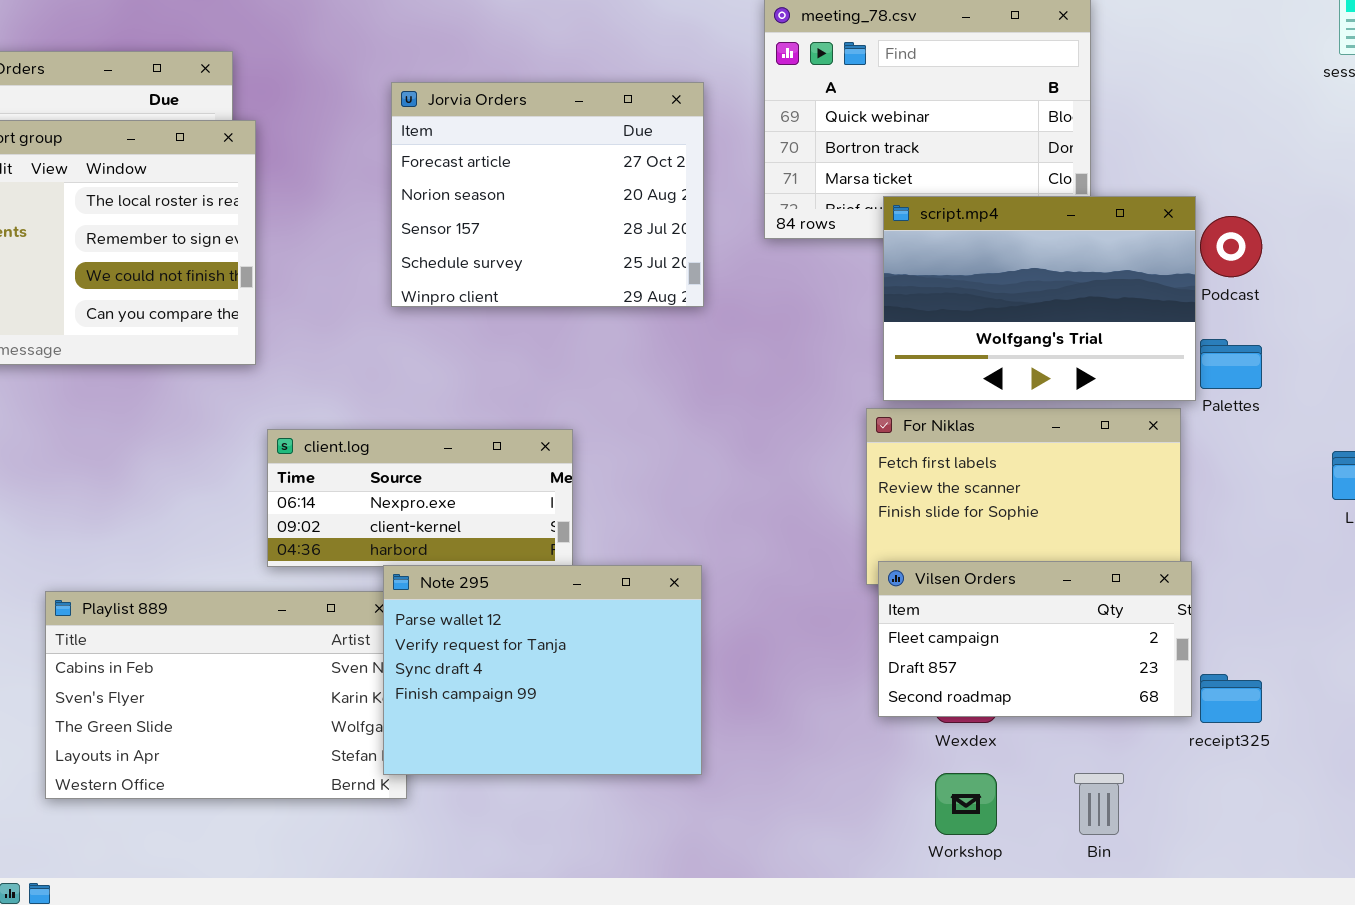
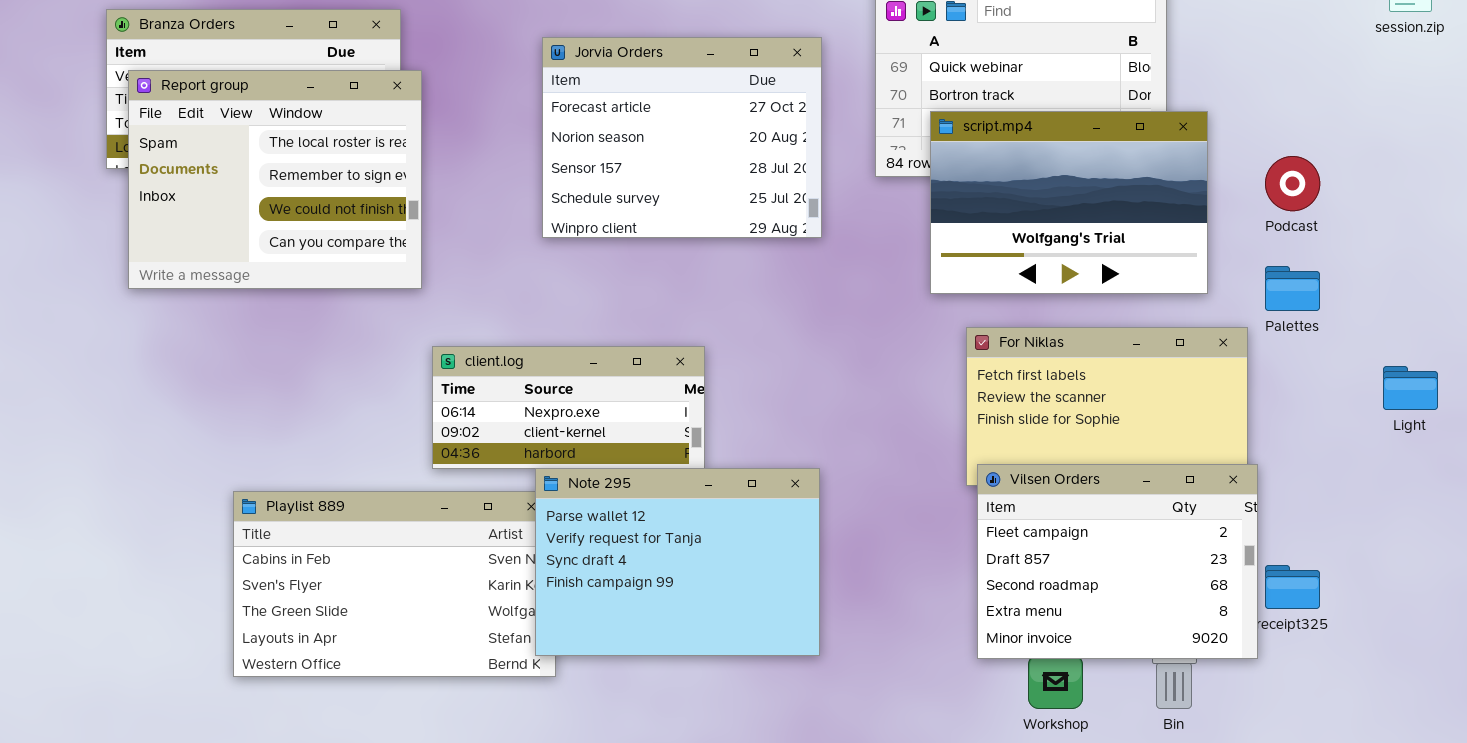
script.mp4: [883,196,1196,401] -> [930,111,1208,294], moved
Vilsen Orders: [878,561,1192,717] -> [977,464,1258,659], resized

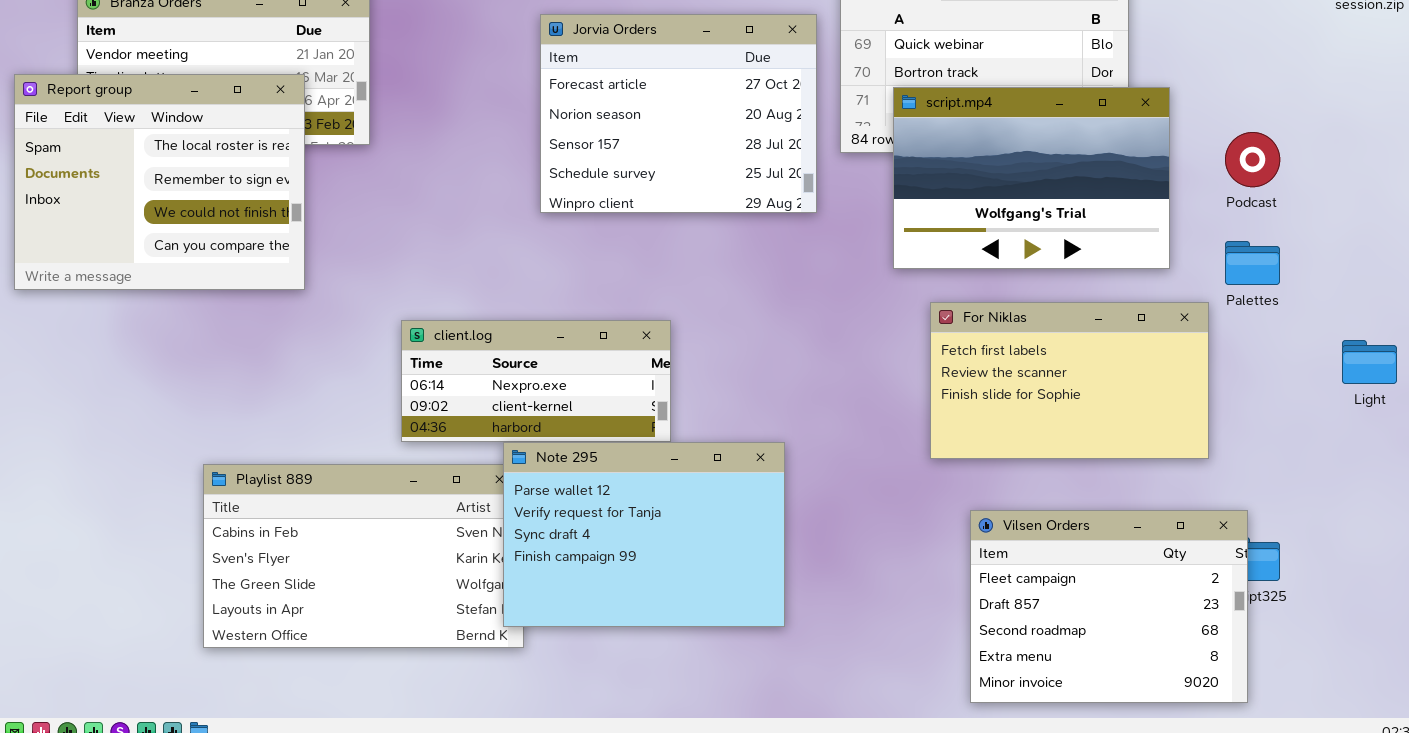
Jorvia Orders: [542,37,822,238] -> [540,14,817,213], moved
Report group: [128,70,422,289] -> [14,74,305,290], moved
Vilsen Orders: [977,464,1258,659] -> [970,510,1248,703], moved

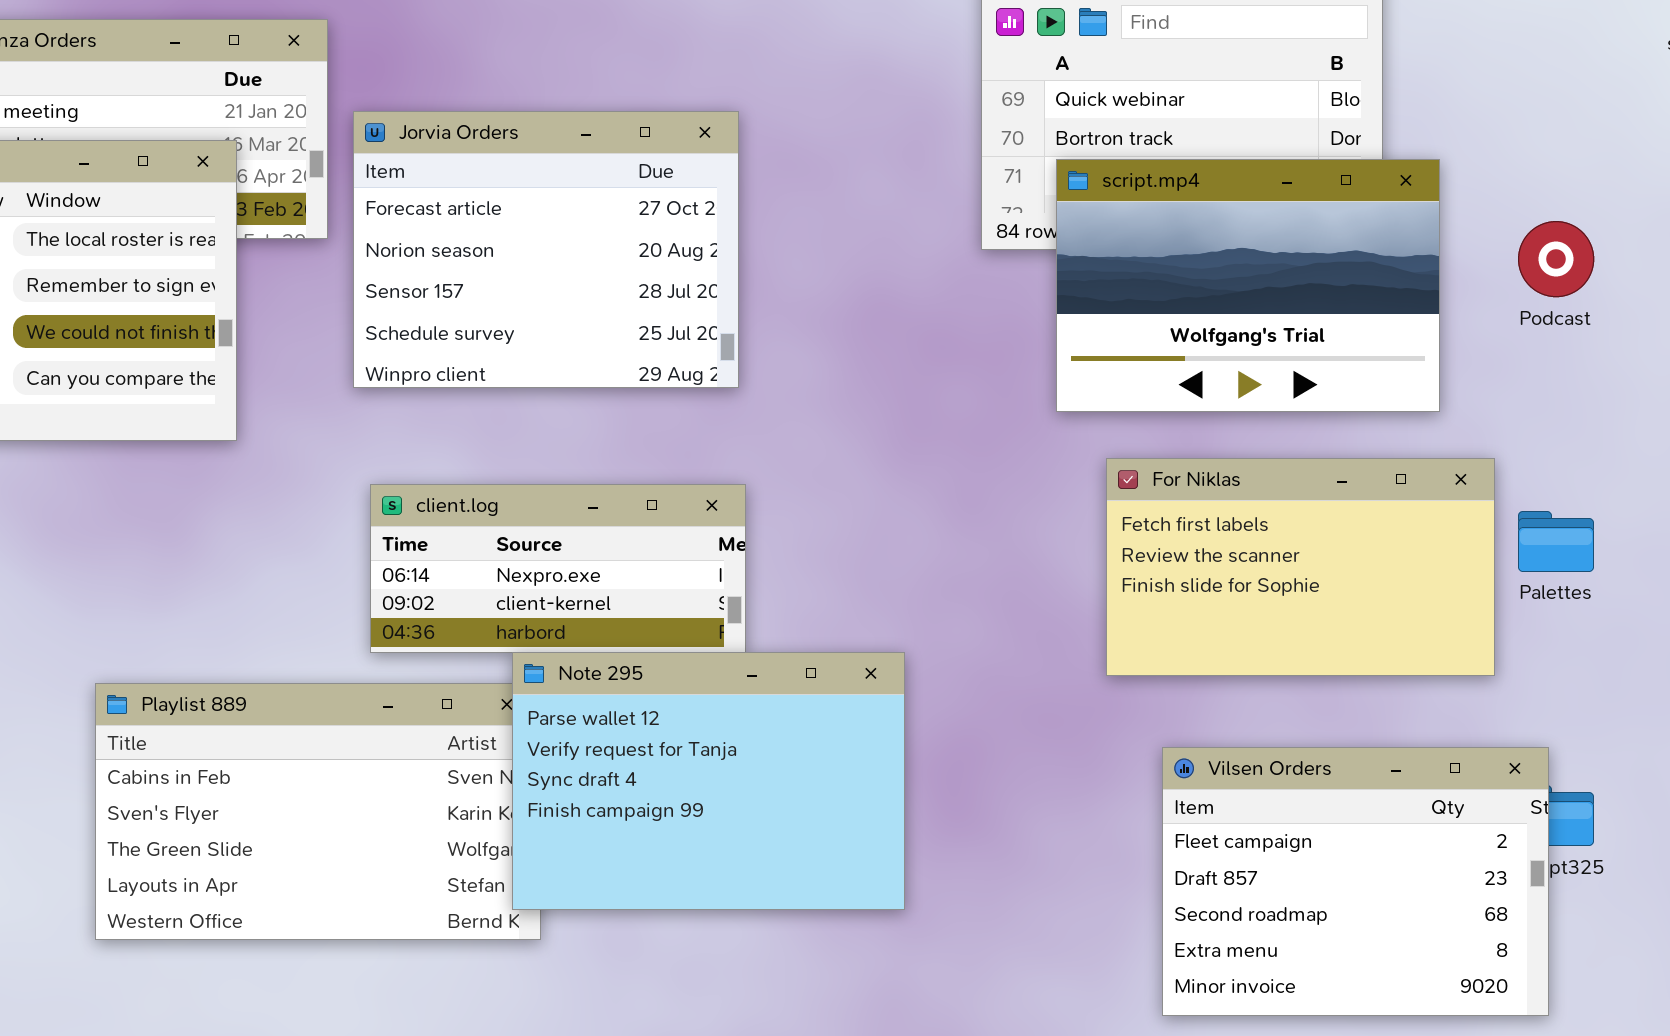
Jorvia Orders: [540,14,817,213] -> [353,111,739,388], moved
Palettes: [1225,241,1280,285] -> [1518,511,1594,572], moved

